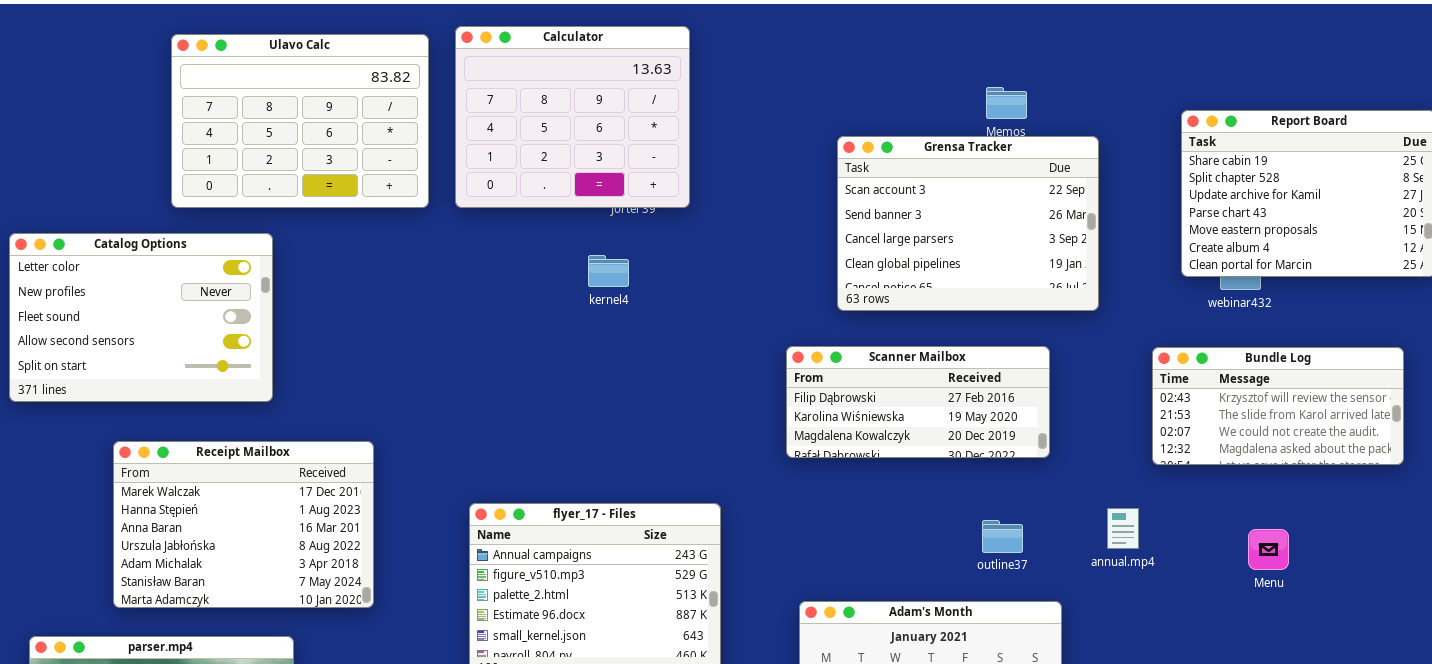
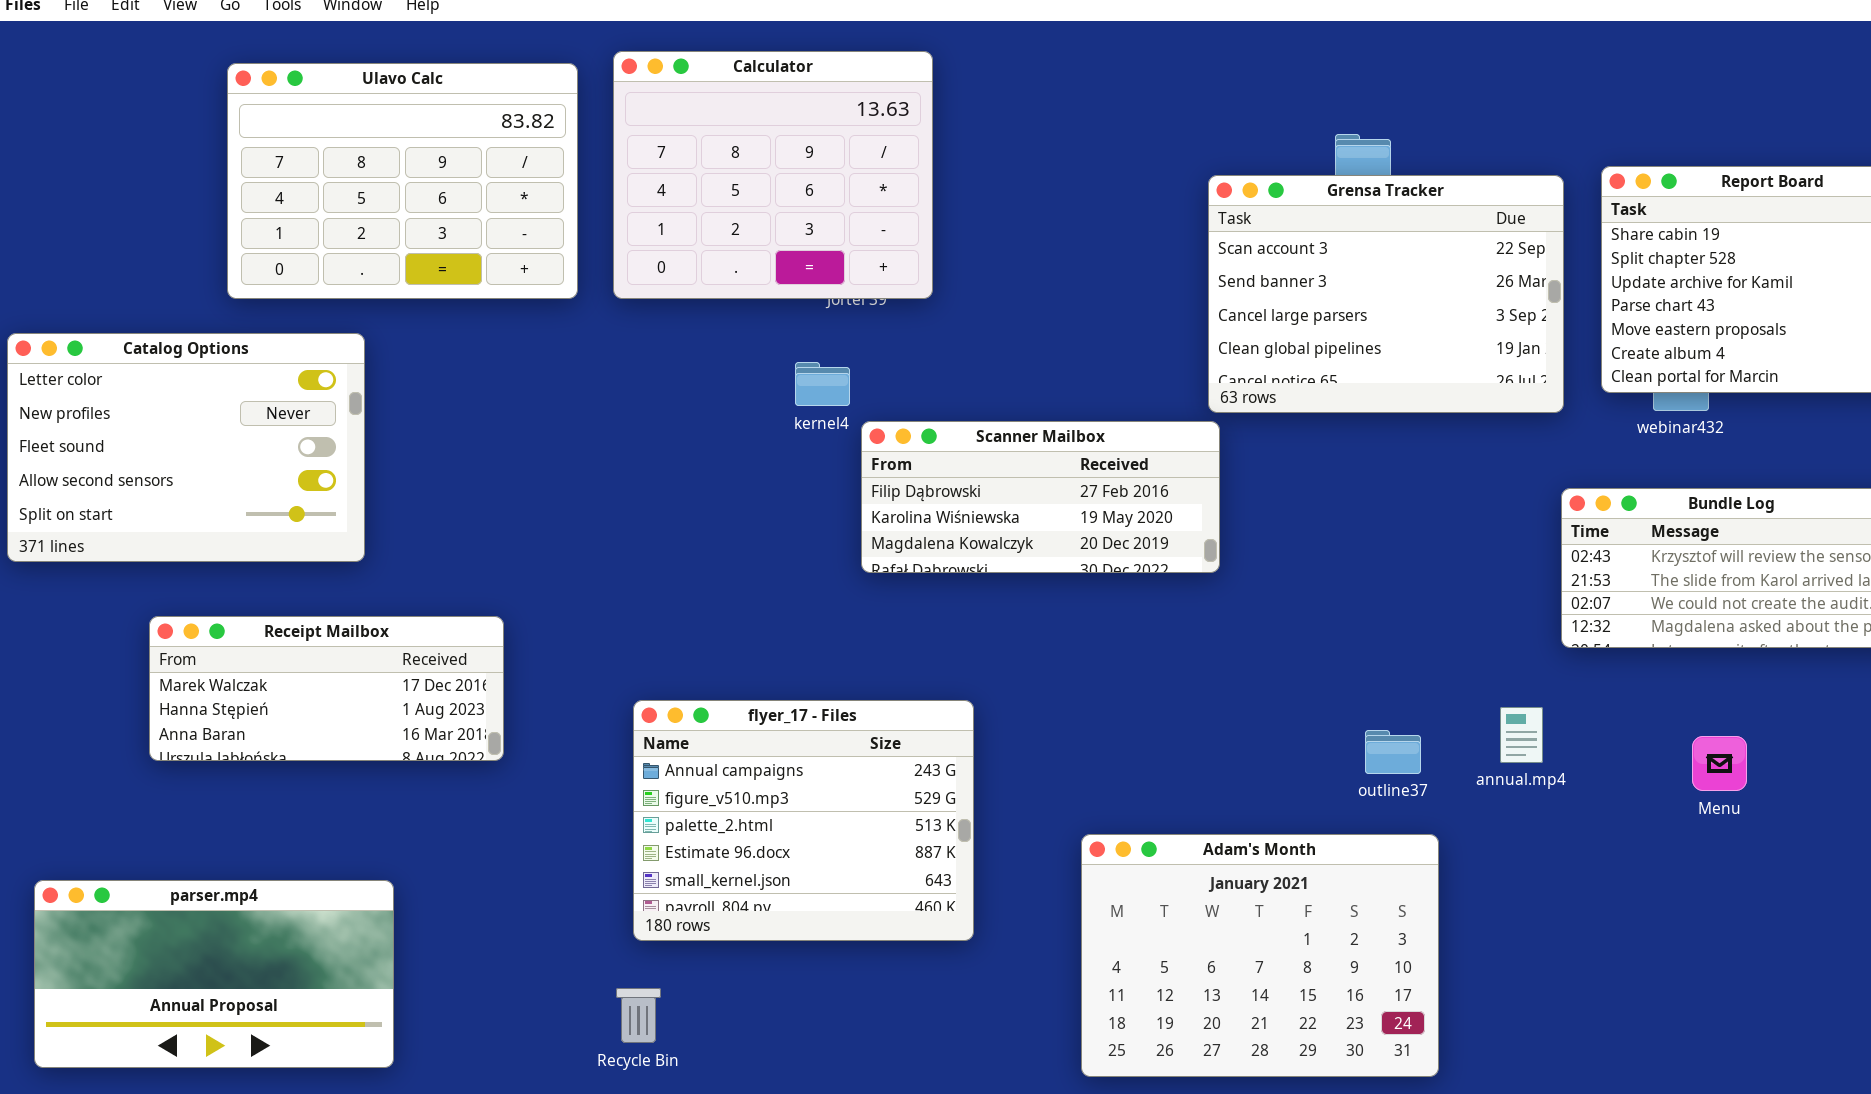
Grensa Tracker: [837,136,1099,311] -> [1208,175,1564,413], moved
Scanner Mailbox: [786,346,1050,458] -> [861,421,1220,573], moved
Receipt Mailbox: [113,441,374,608] -> [149,616,504,761], resized
outline37: [982,520,1023,553] -> [1365,730,1421,774], moved

